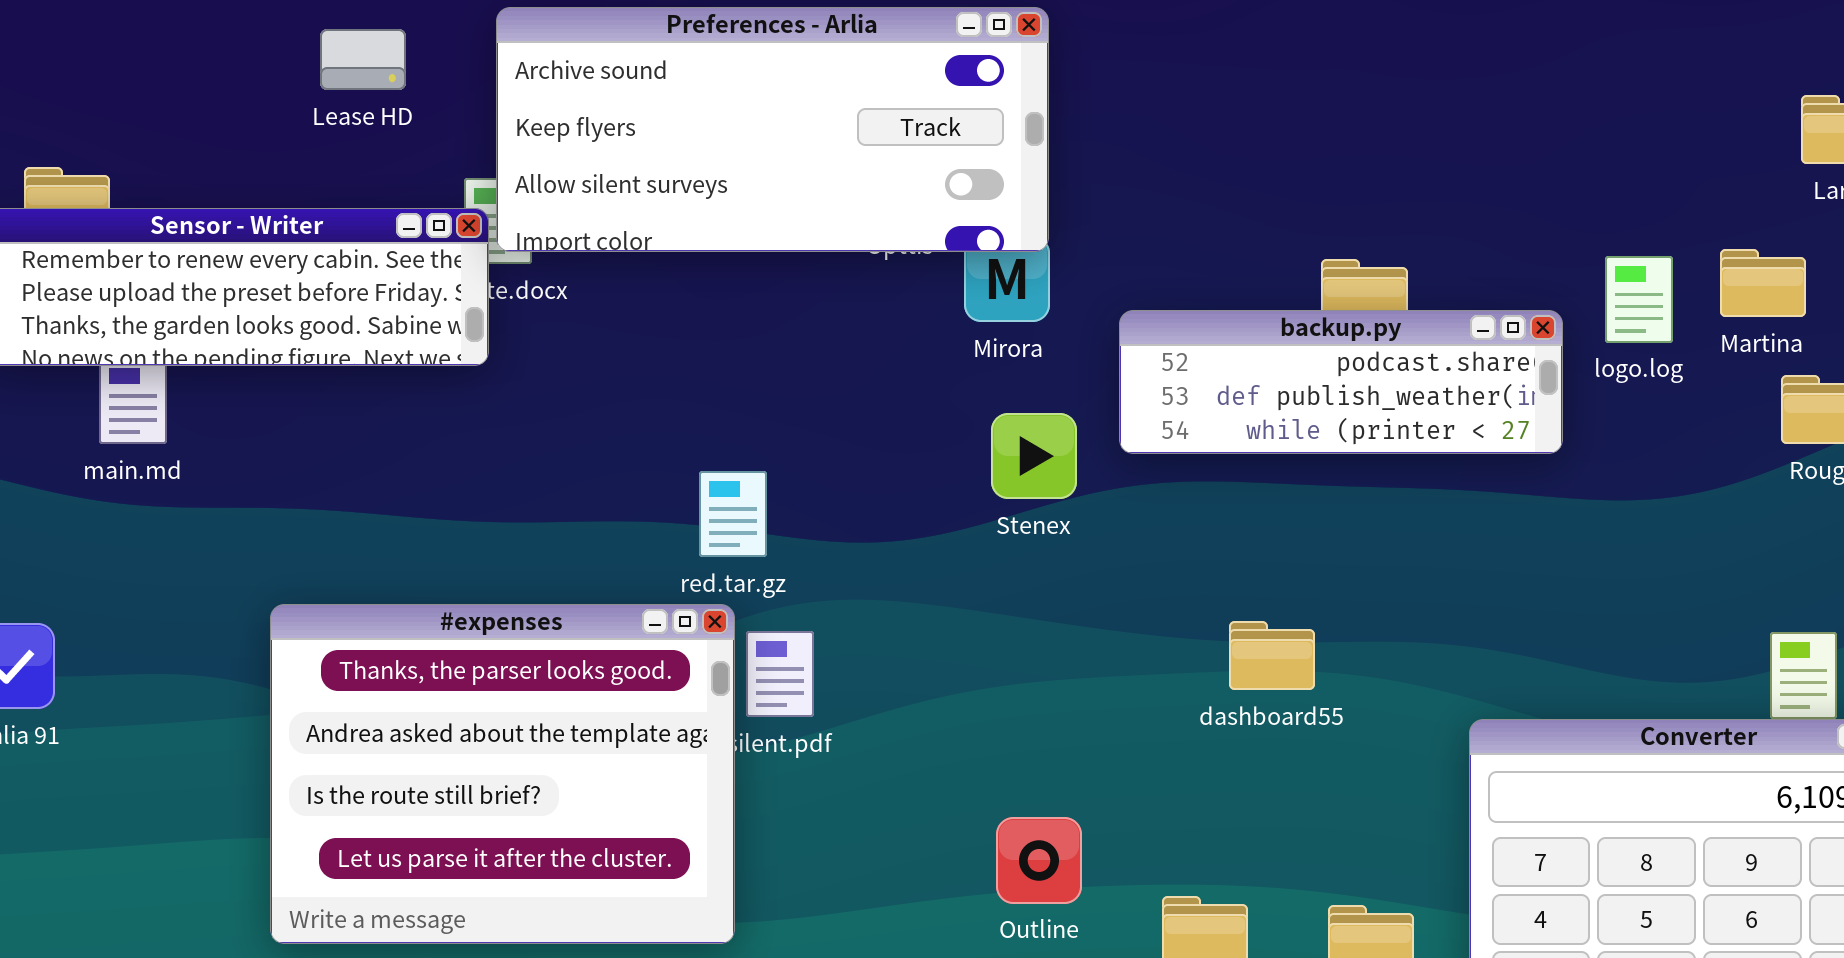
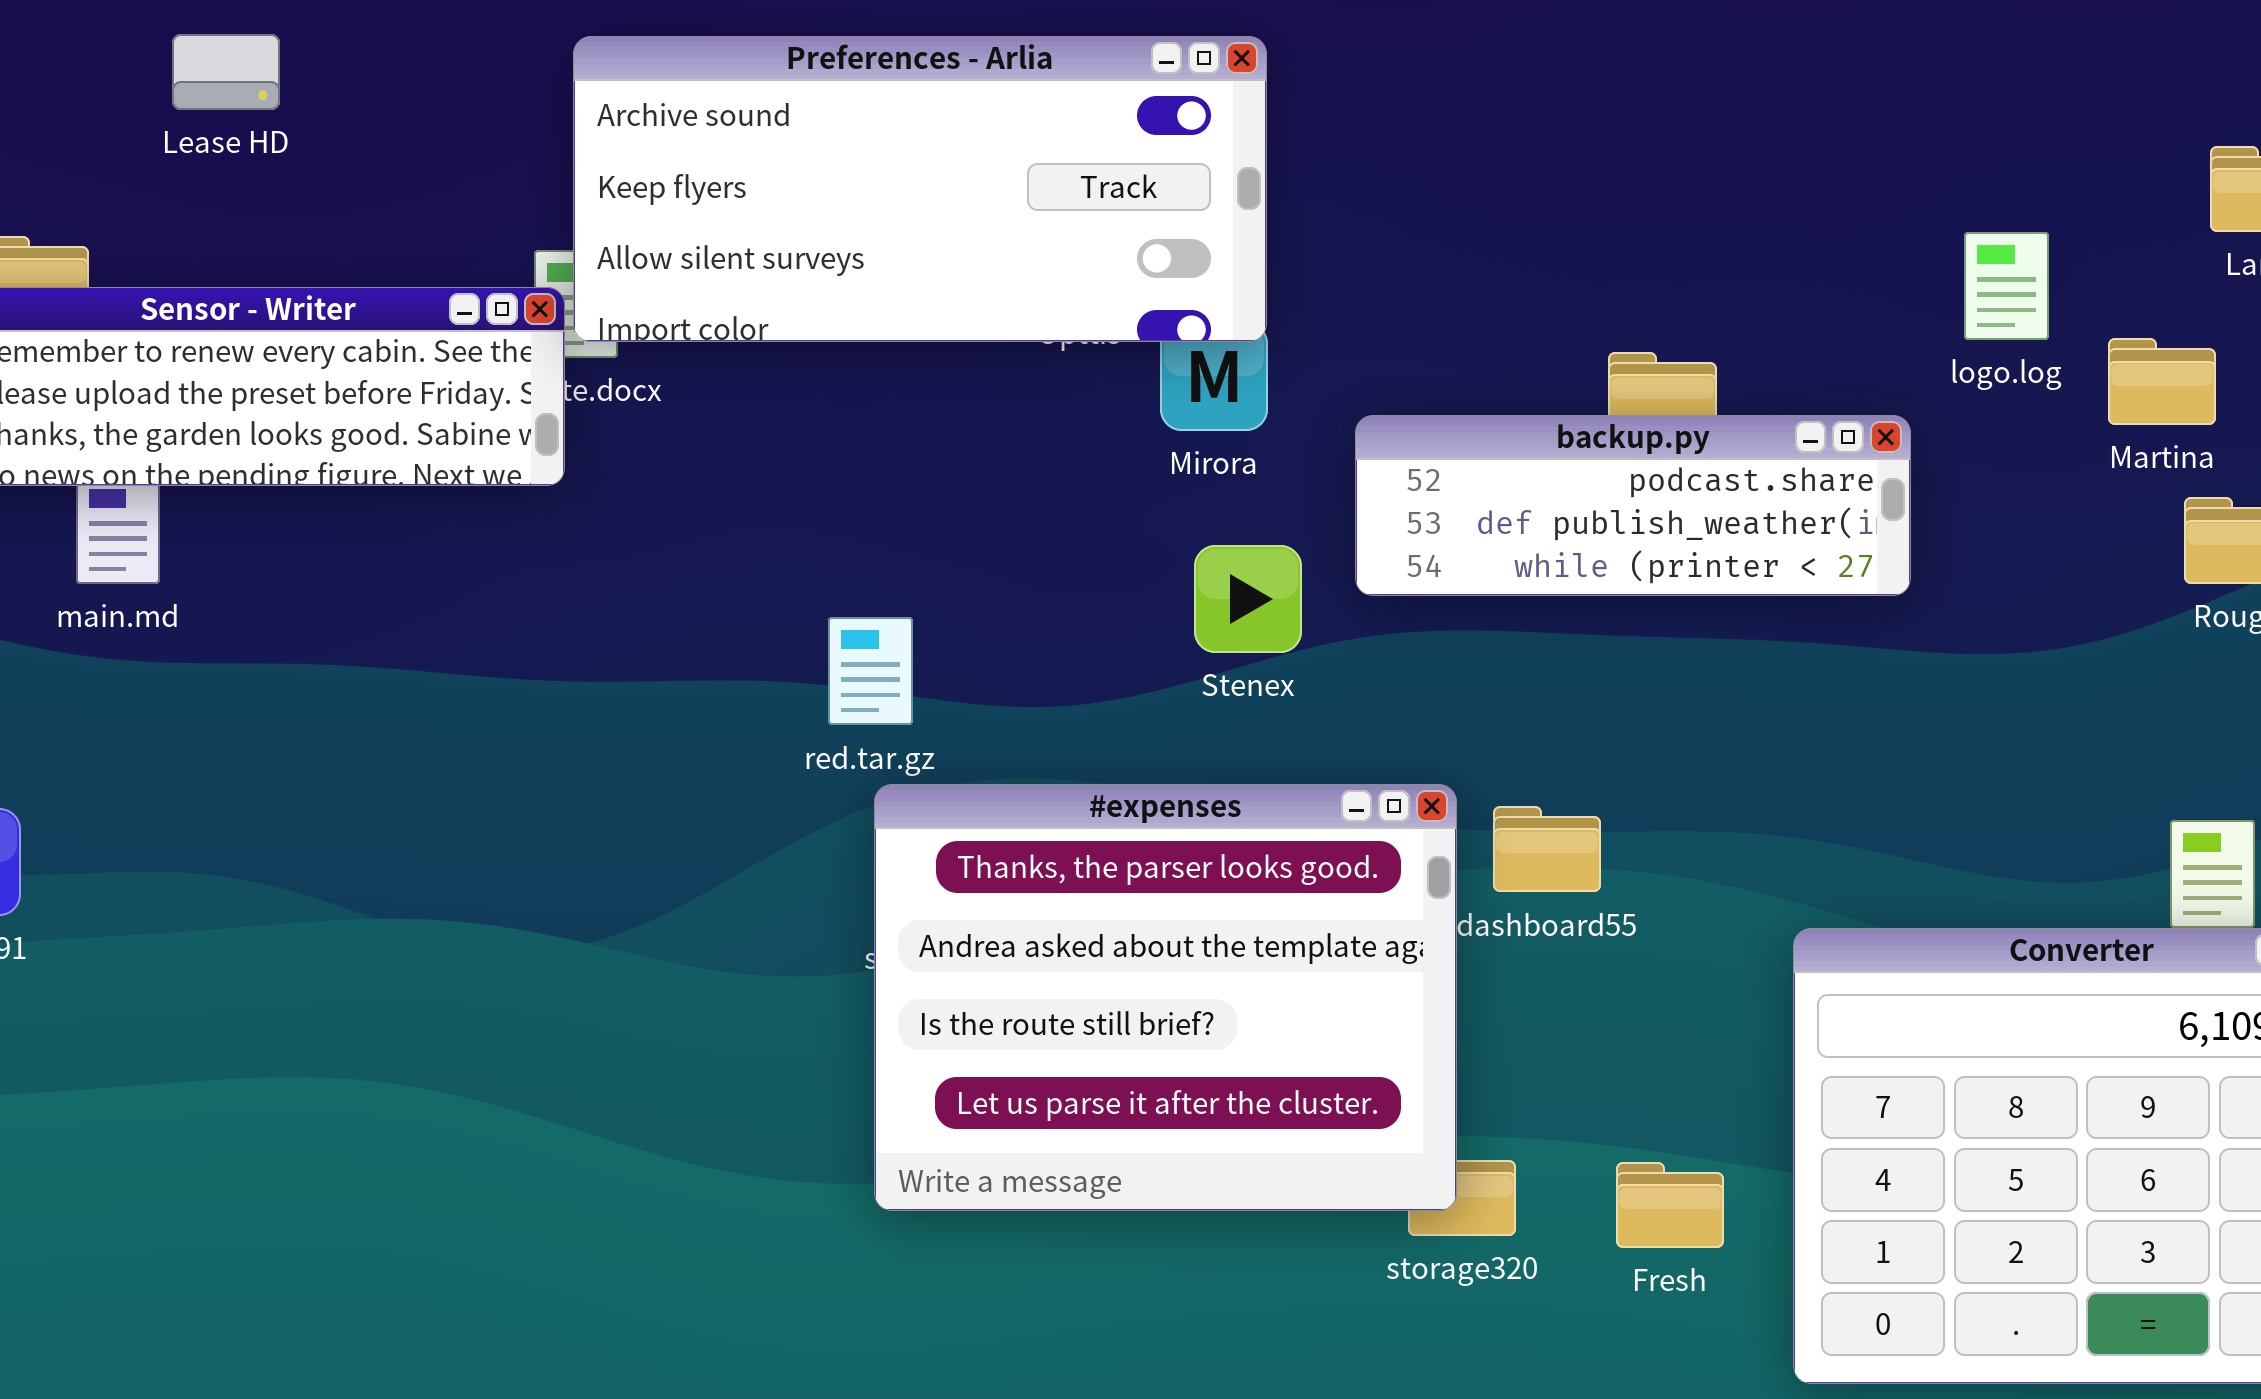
Lease HD: [320,29,406,90] -> [172,34,280,110], moved
logo.log: [1605,256,1673,343] -> [1964,232,2049,340], moved
#expenses: [270,604,735,944] -> [874,784,1457,1211], moved

